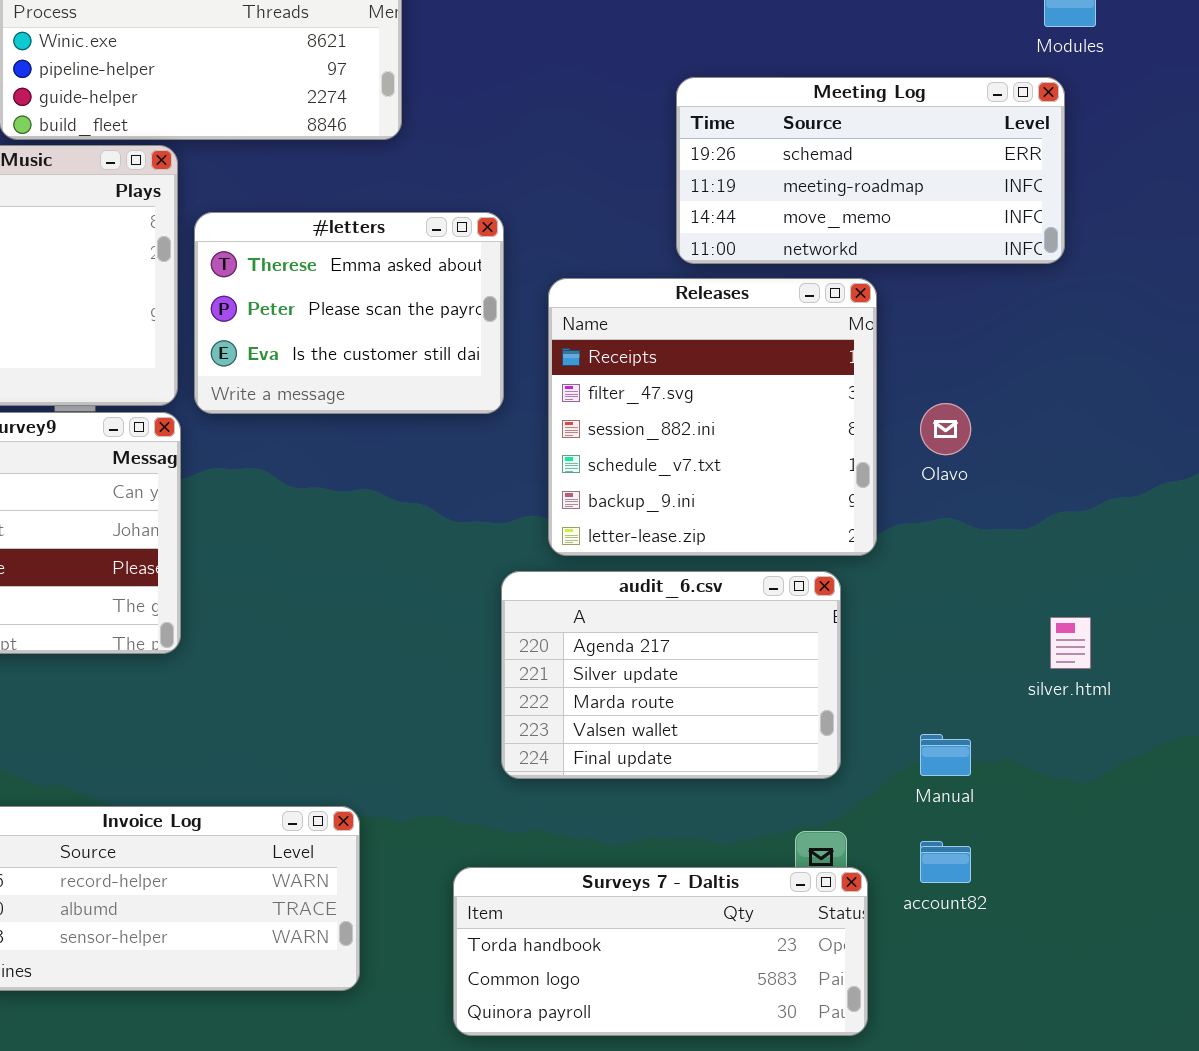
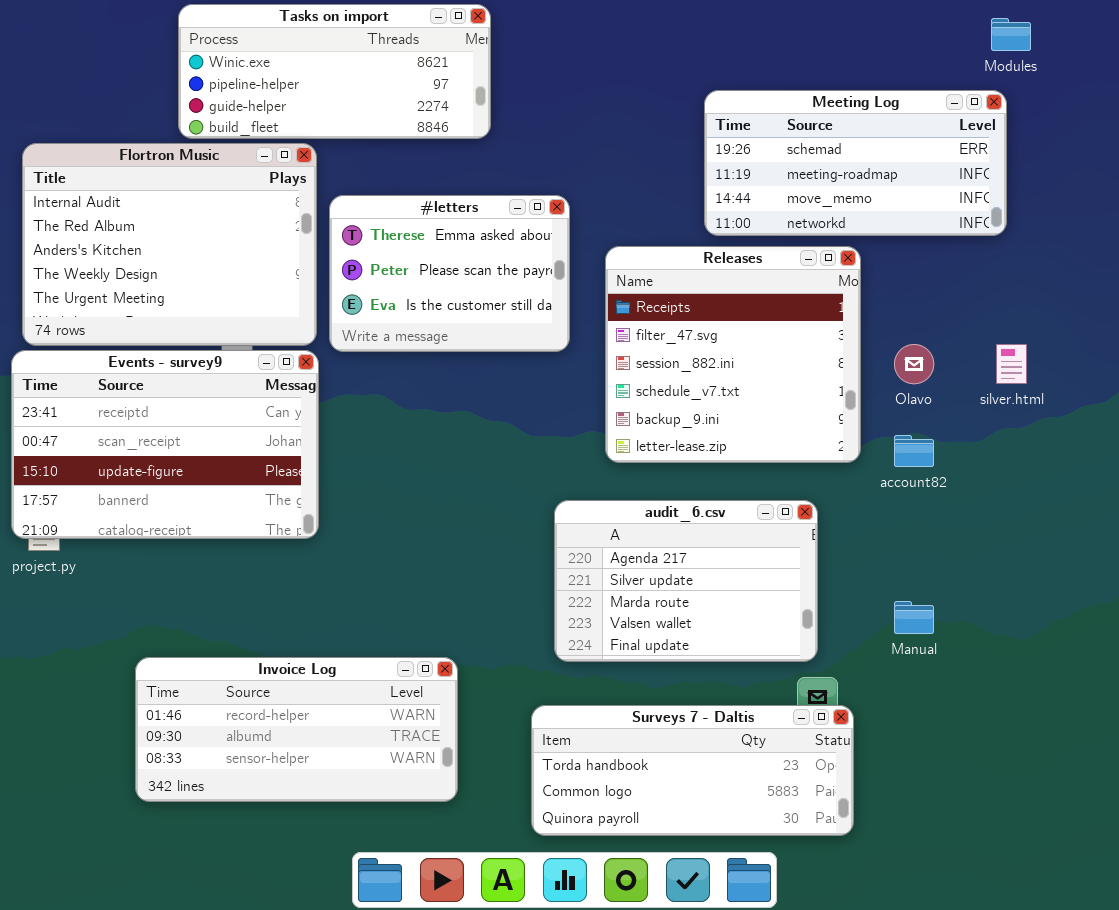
audit_6.csv: [501,571,841,779] -> [554,500,818,662], moved
silver.html: [1050,617,1091,669] -> [996,344,1027,384], moved
account82: [920,841,971,883] -> [894,435,934,467], moved

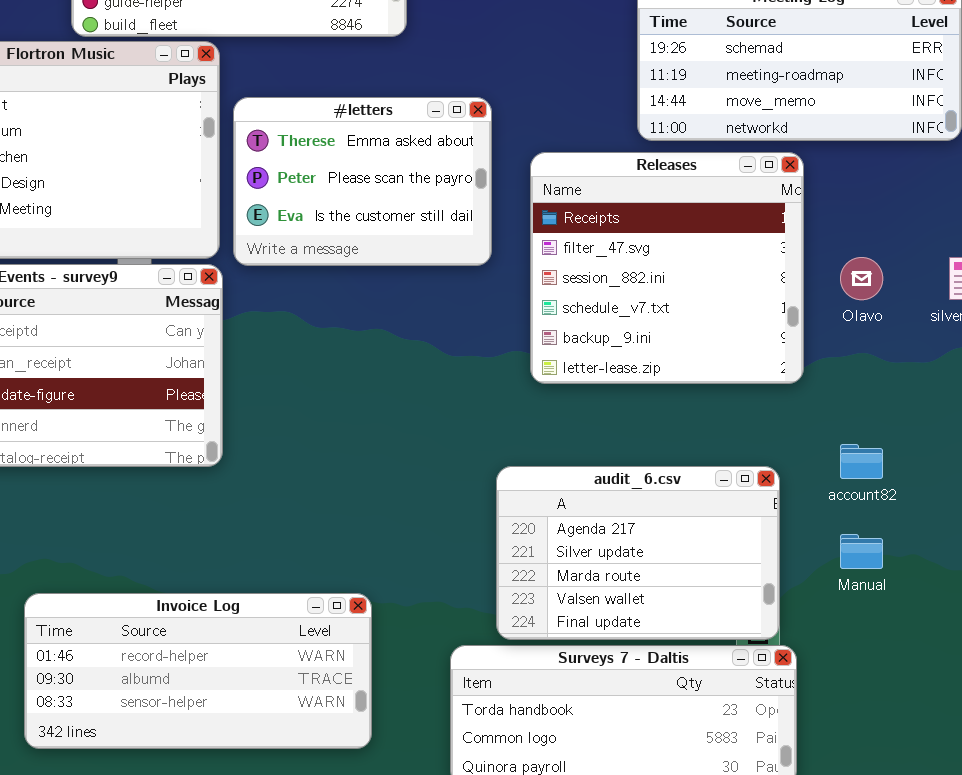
account82: [894,435,934,467] -> [840,444,883,479], moved
audit_6.csv: [554,500,818,662] -> [496,466,780,640], moved

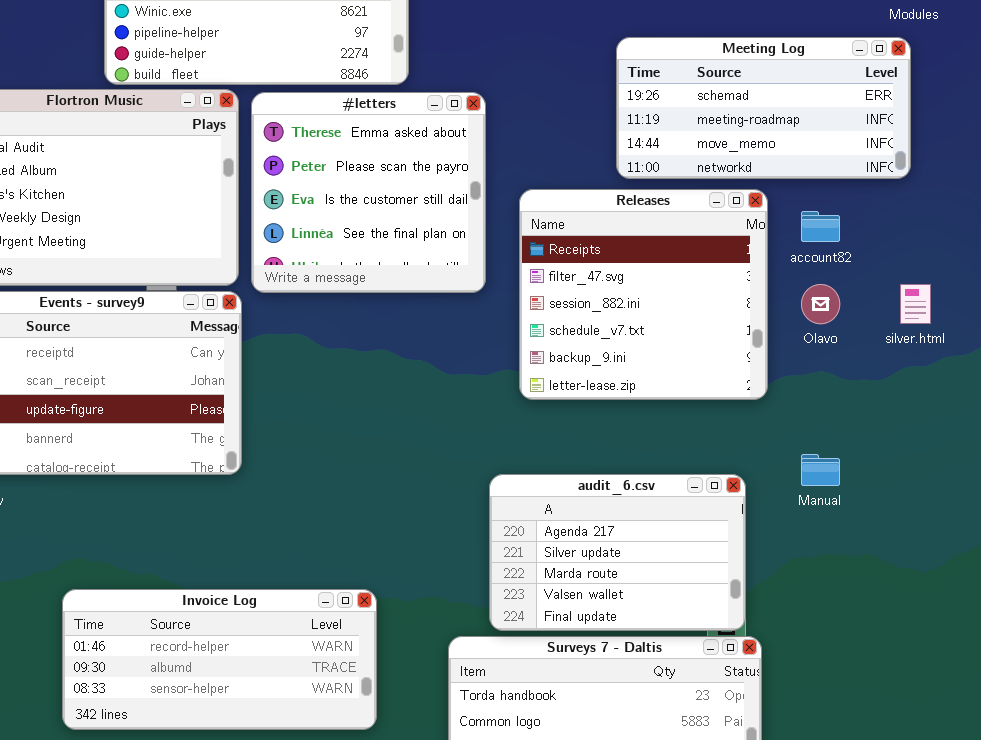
#letters: [233,97,492,266] -> [251,92,486,293], resized
account82: [840,444,883,479] -> [801,211,840,242], moved
Manual: [840,534,883,569] -> [801,454,840,486], moved

